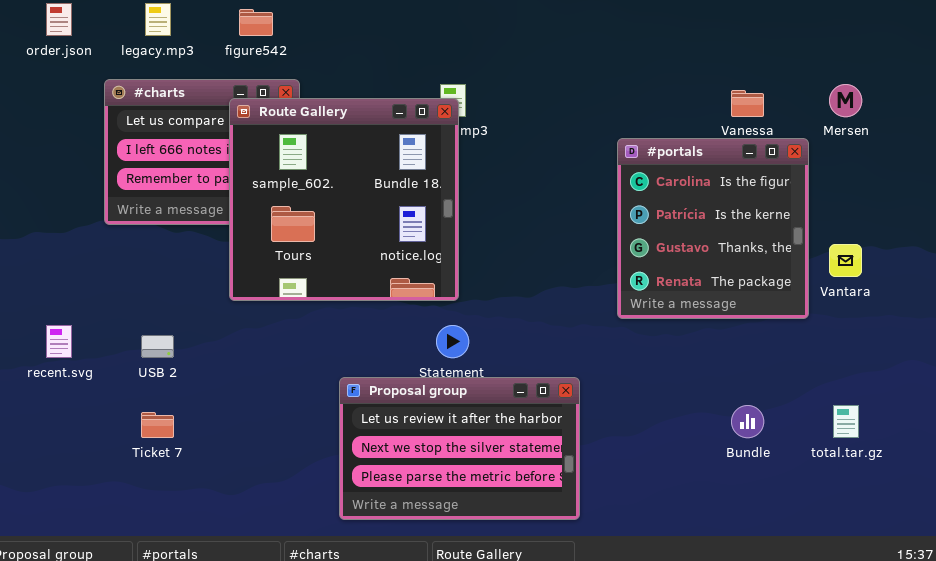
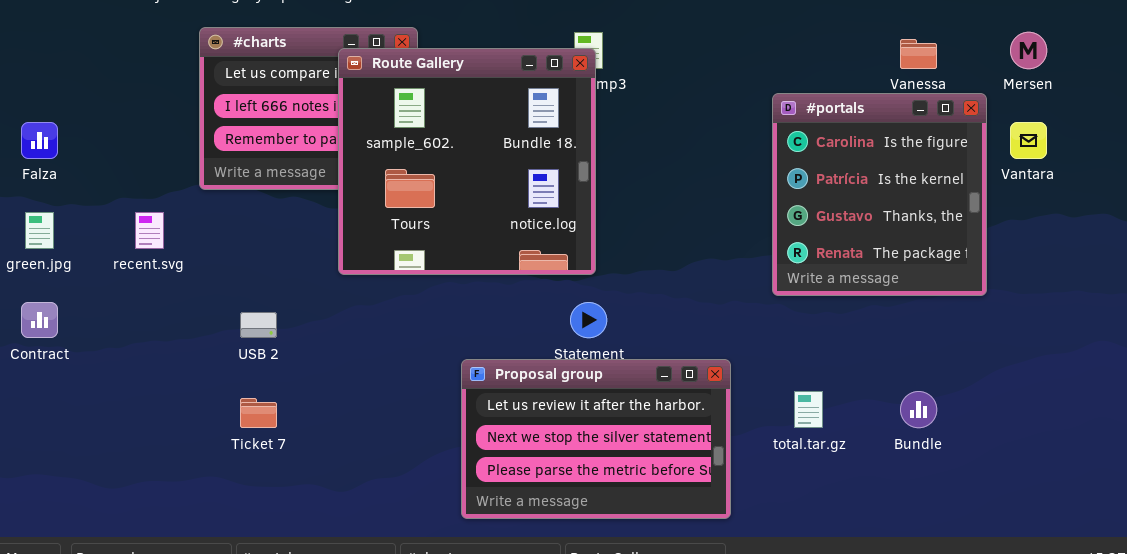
Vantara: [829,244,862,277] -> [1010,122,1047,159], moved
recent.svg: [46,325,72,358] -> [135,212,164,249], moved
total.tar.gz: [833,405,859,438] -> [794,391,823,428], moved

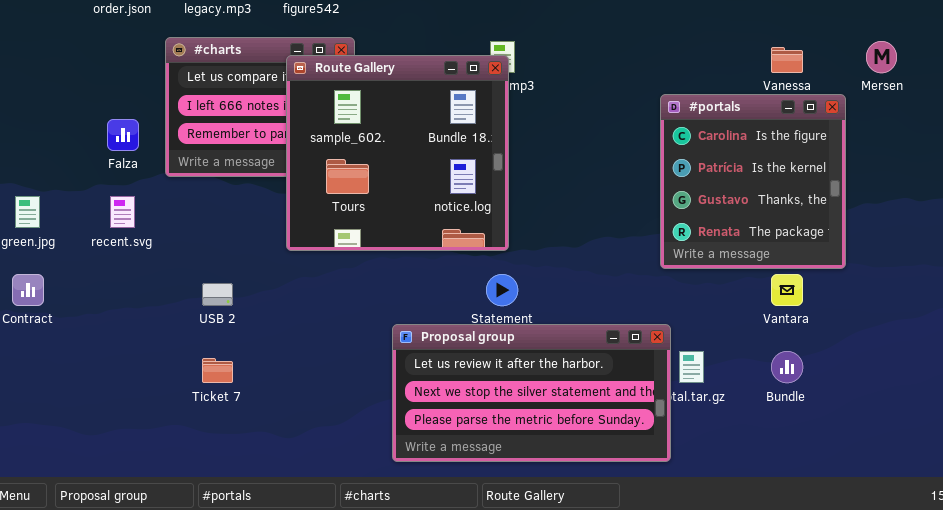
Falza: [21,122,58,159] -> [107,119,139,151], moved
Vantara: [1010,122,1047,159] -> [771,274,803,306], moved
Proposal group: [461,359,731,519] -> [392,324,671,462], resized

